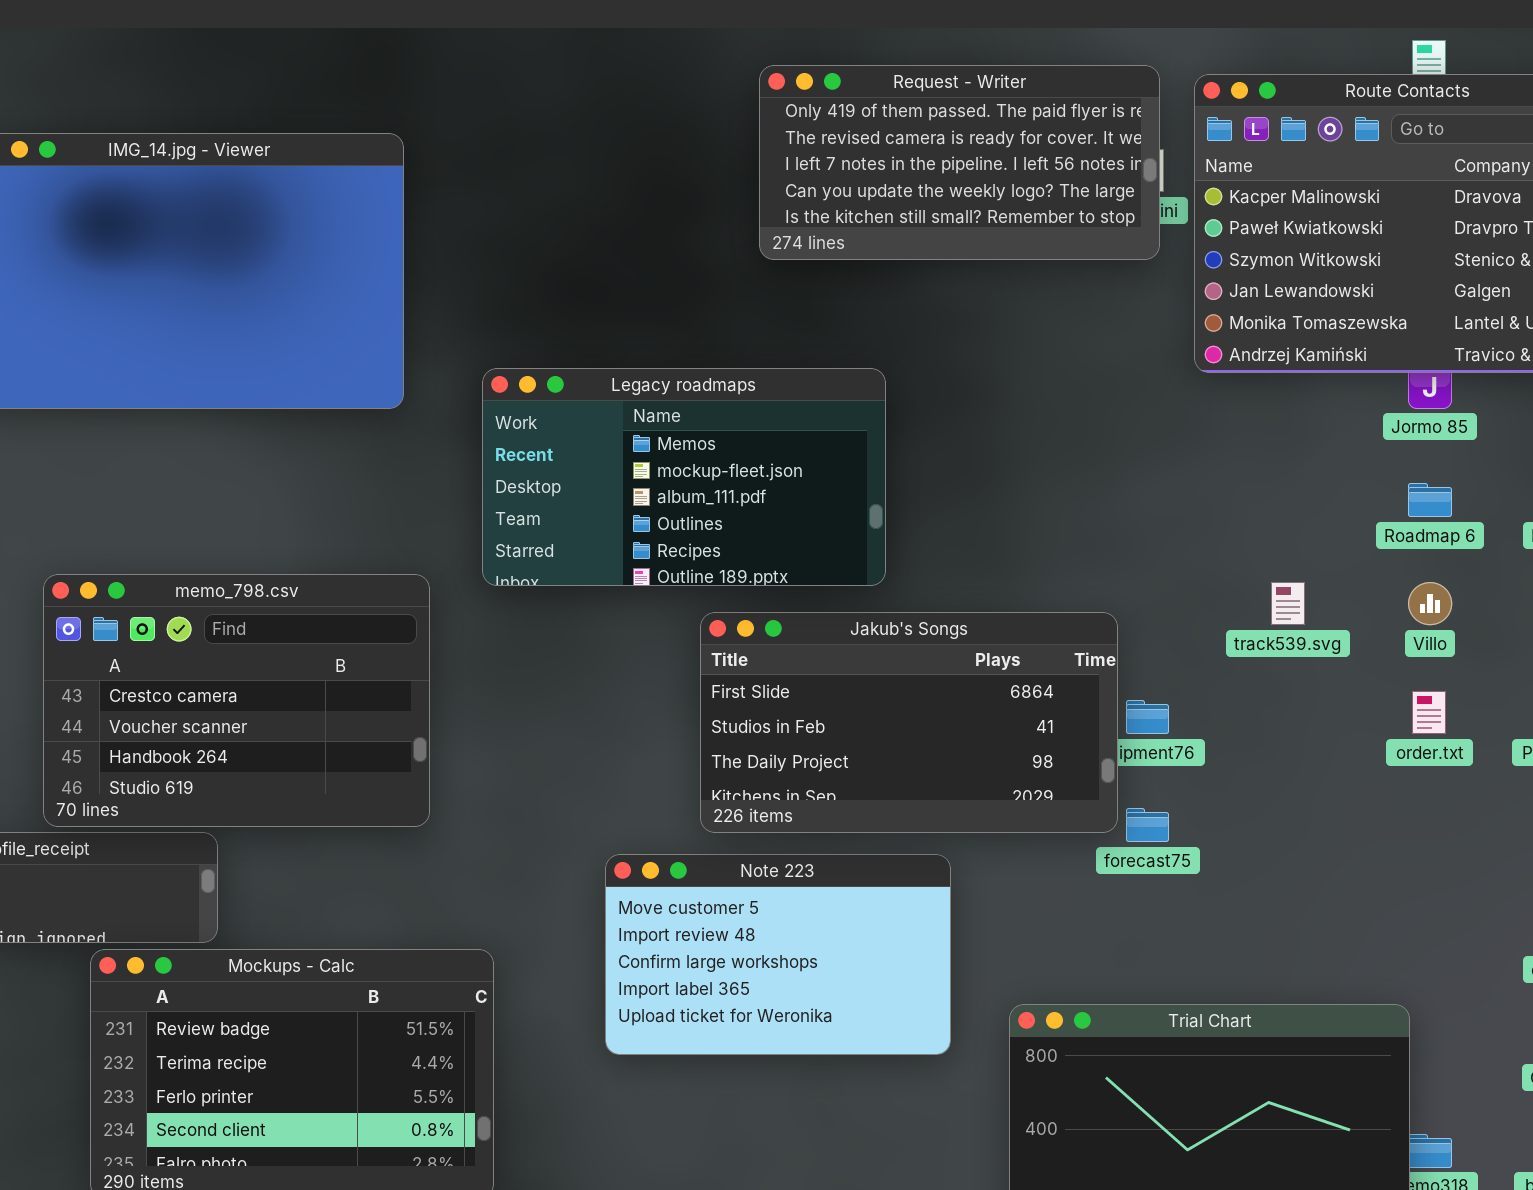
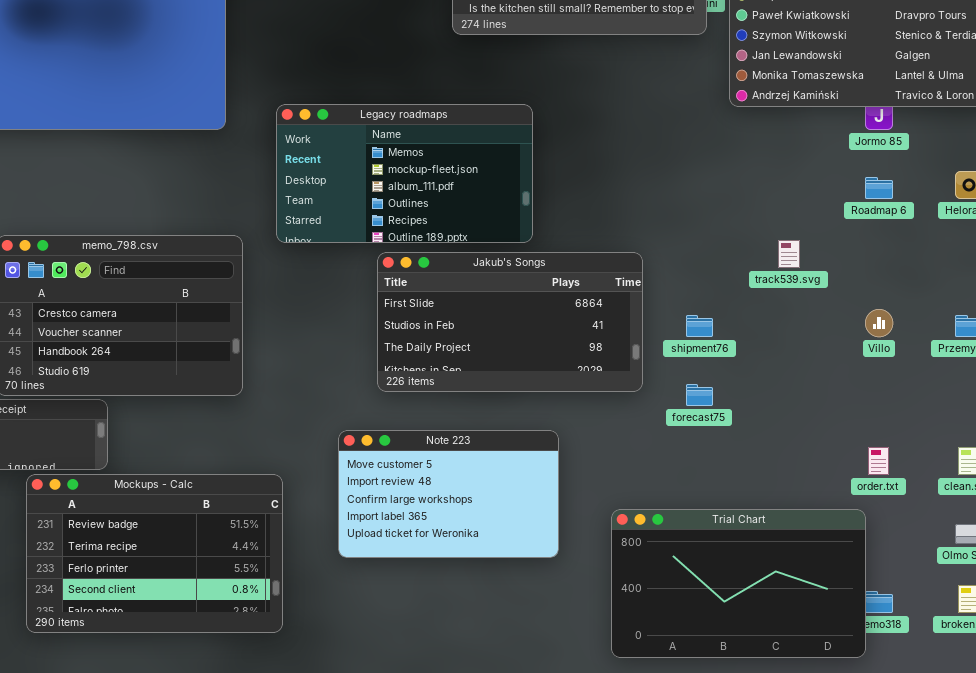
Villo: [1408,582,1452,625] -> [865,309,893,337], moved
Jakub's Songs: [700,612,1118,833] -> [377,252,643,392], moved
order.txt: [1412,691,1446,734] -> [868,447,889,475], moved
Note 223: [605,854,951,1055] -> [338,430,559,558], moved

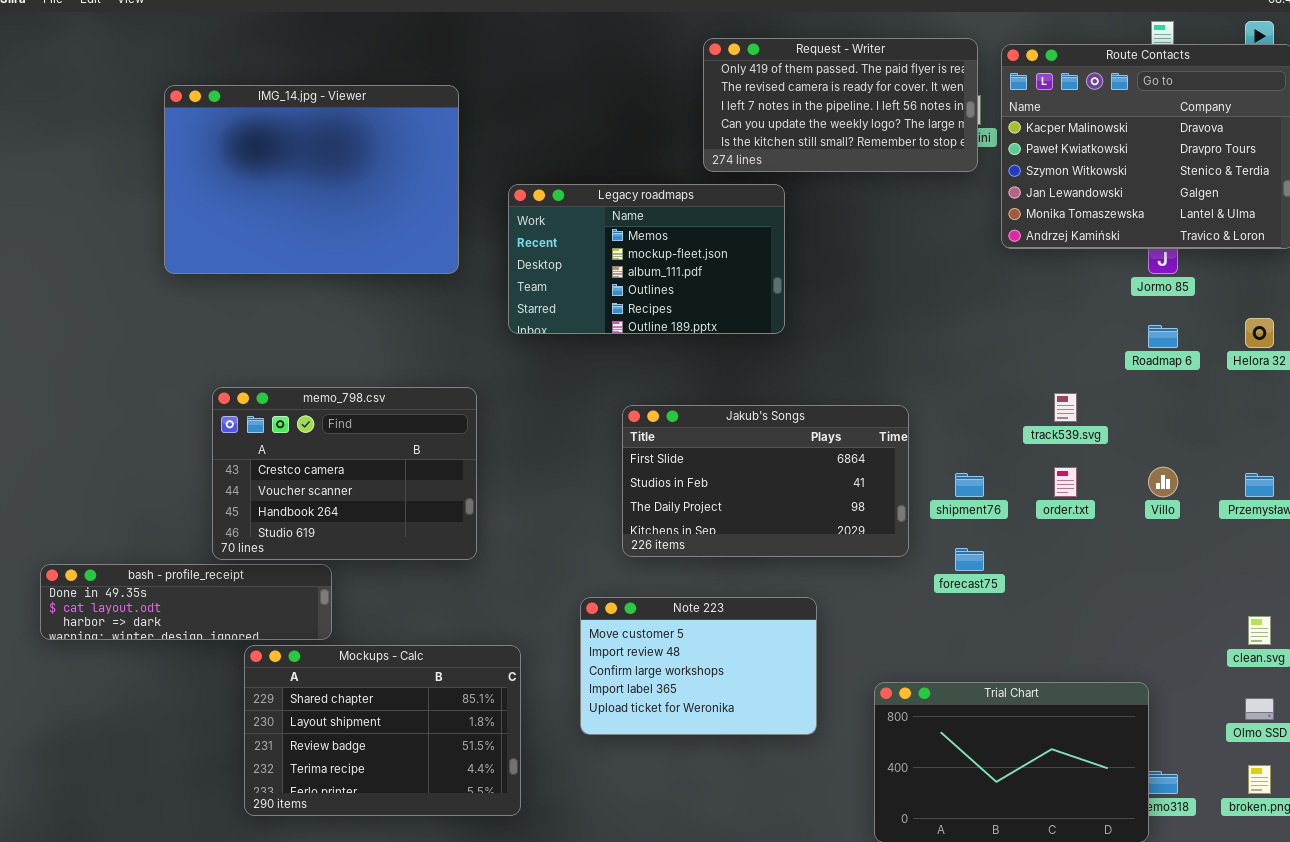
Legacy roadmaps: [276,104,533,243] -> [508,184,785,334], moved
order.txt: [868,447,889,475] -> [1054,467,1077,497], moved
Mockups - Calc: [26,474,283,633] -> [244,645,521,816], scrolled up 2 rows

